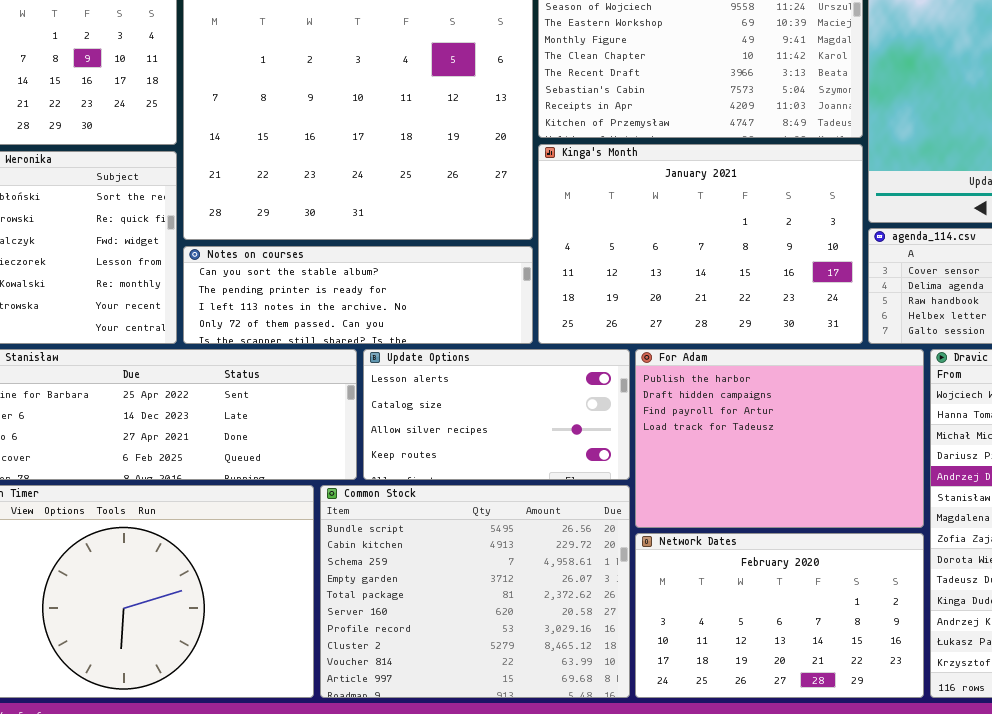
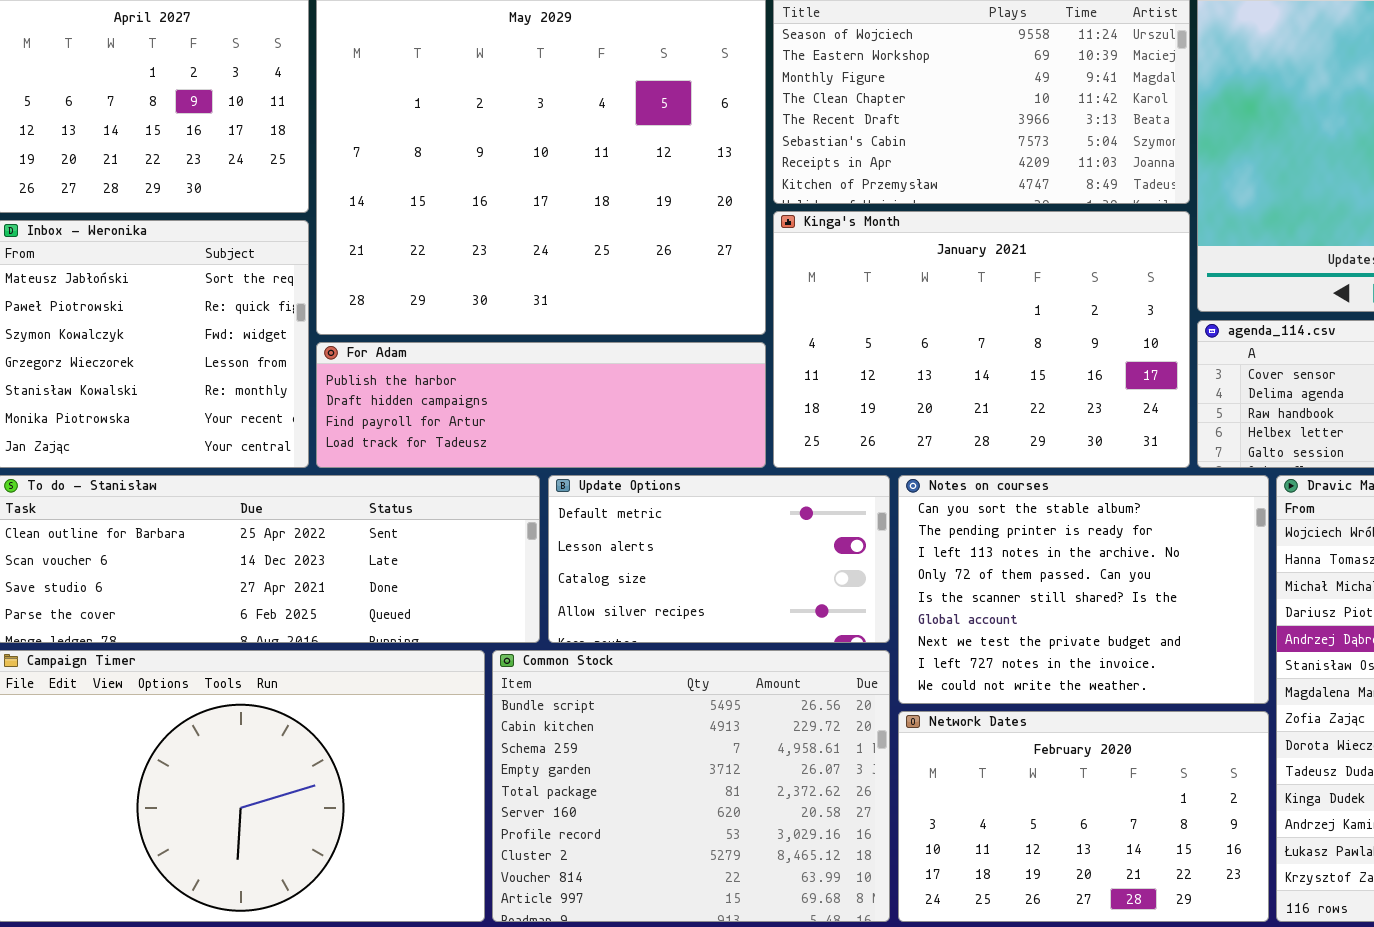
Notes on courses: [183,246,533,344] -> [898,475,1269,704], moved, resized
Update Options: [363,349,630,480] -> [548,475,890,643], scrolled up 1 row
For Adam: [635,349,924,528] -> [316,342,766,468], moved, resized

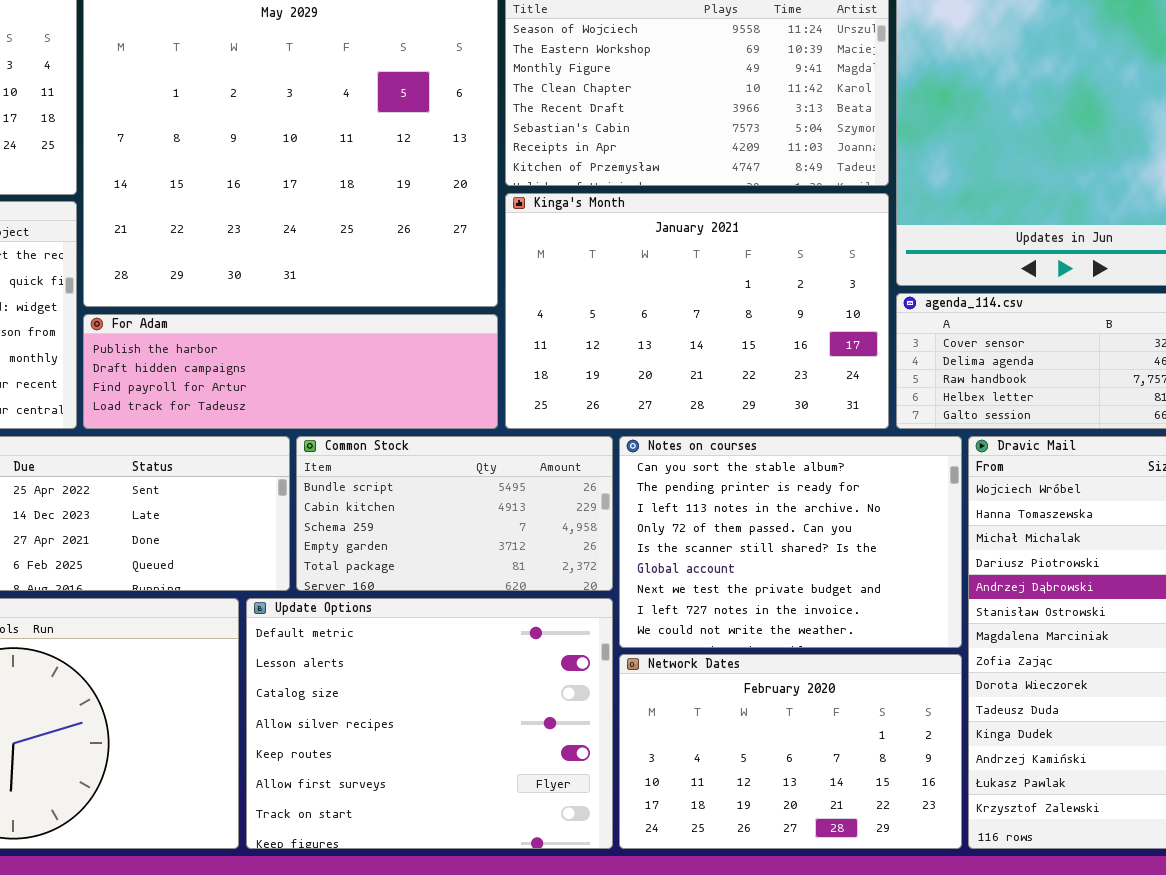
Update Options: [548,475,890,643] -> [246,598,613,849], moved, resized
Common Stock: [492,650,890,922] -> [296,436,613,591], moved, resized

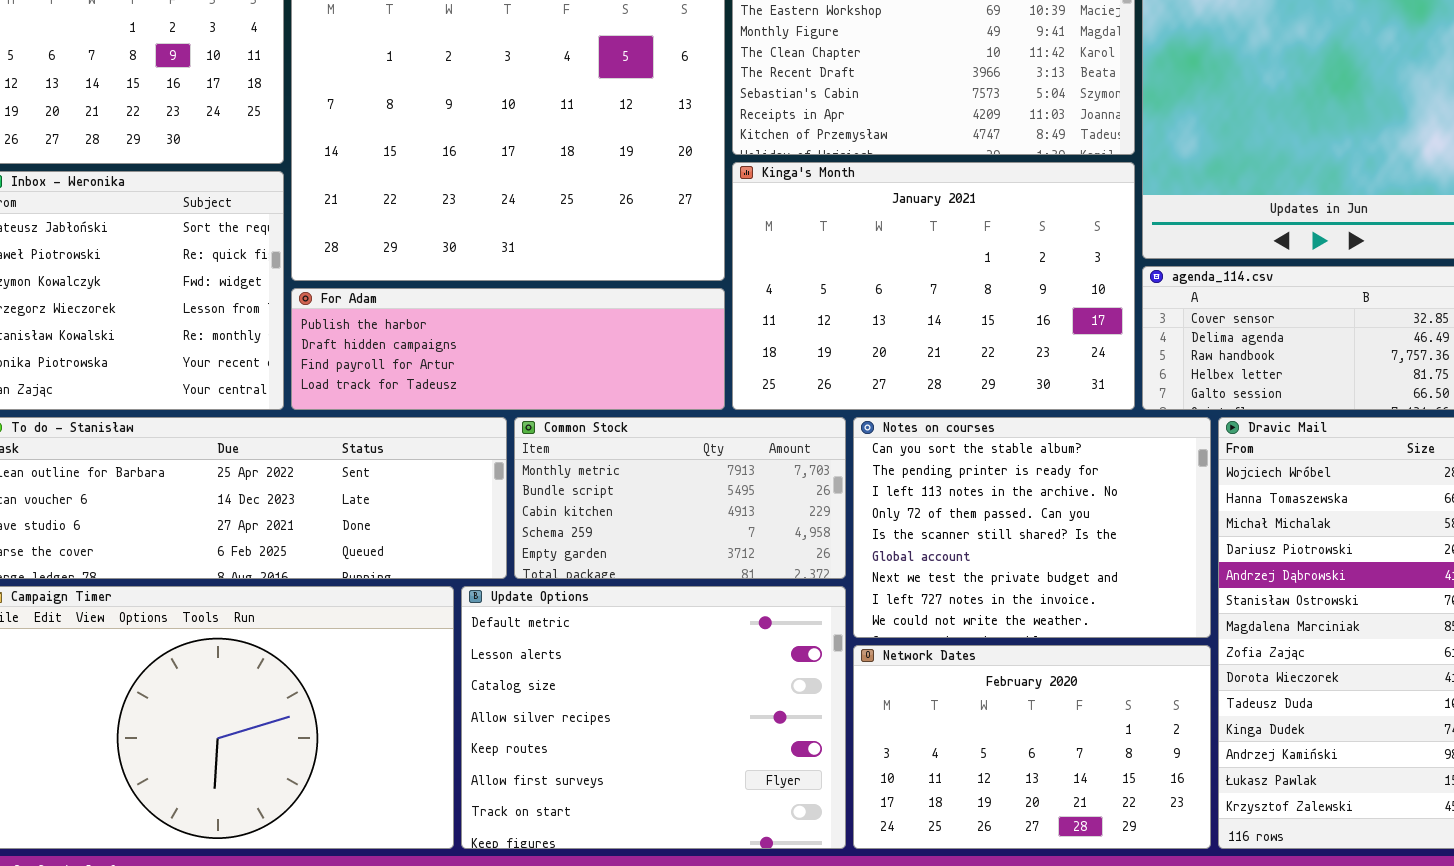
Common Stock: [296,436,613,591] -> [514,417,846,579], scrolled up 1 row

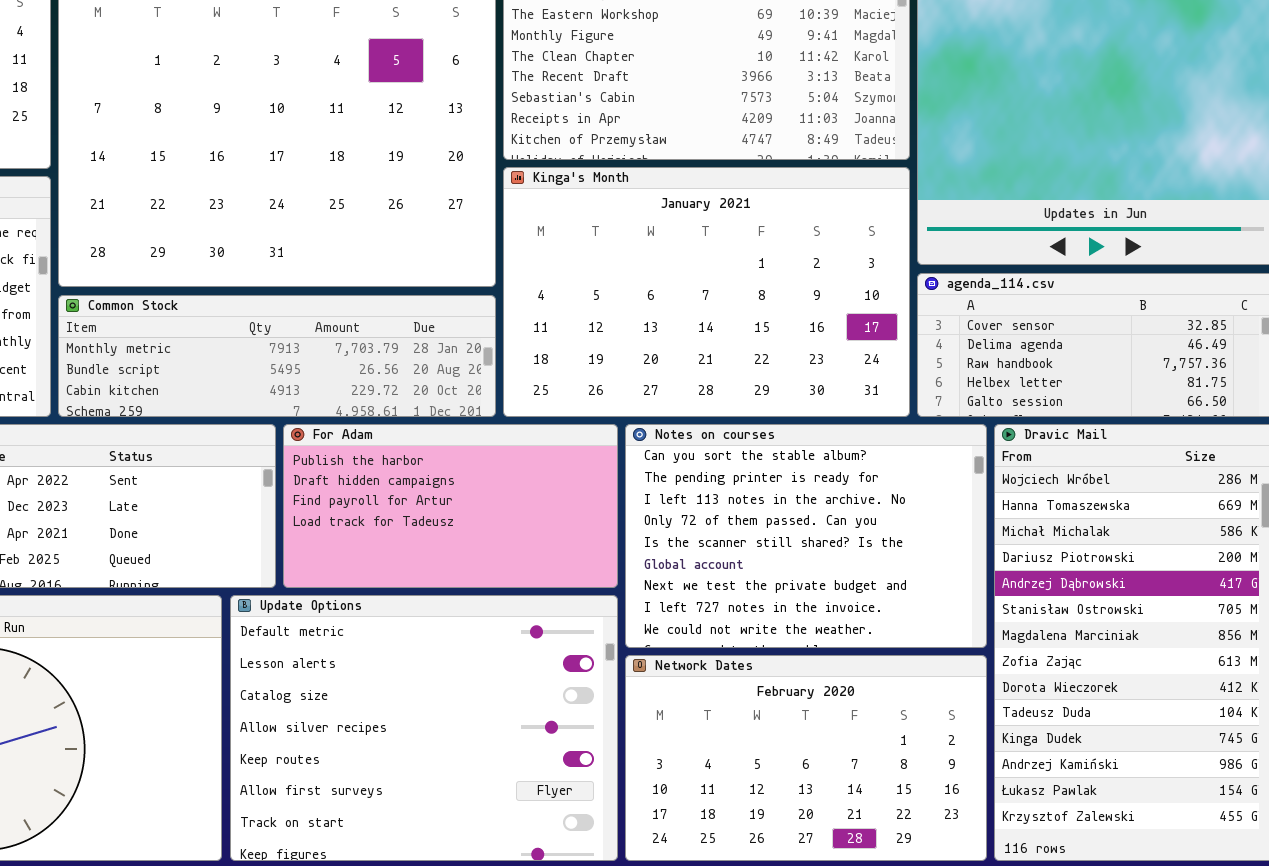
For Adam: [291,288,725,410] -> [283,424,618,588], moved, resized
Common Stock: [514,417,846,579] -> [58,295,496,417], moved, resized

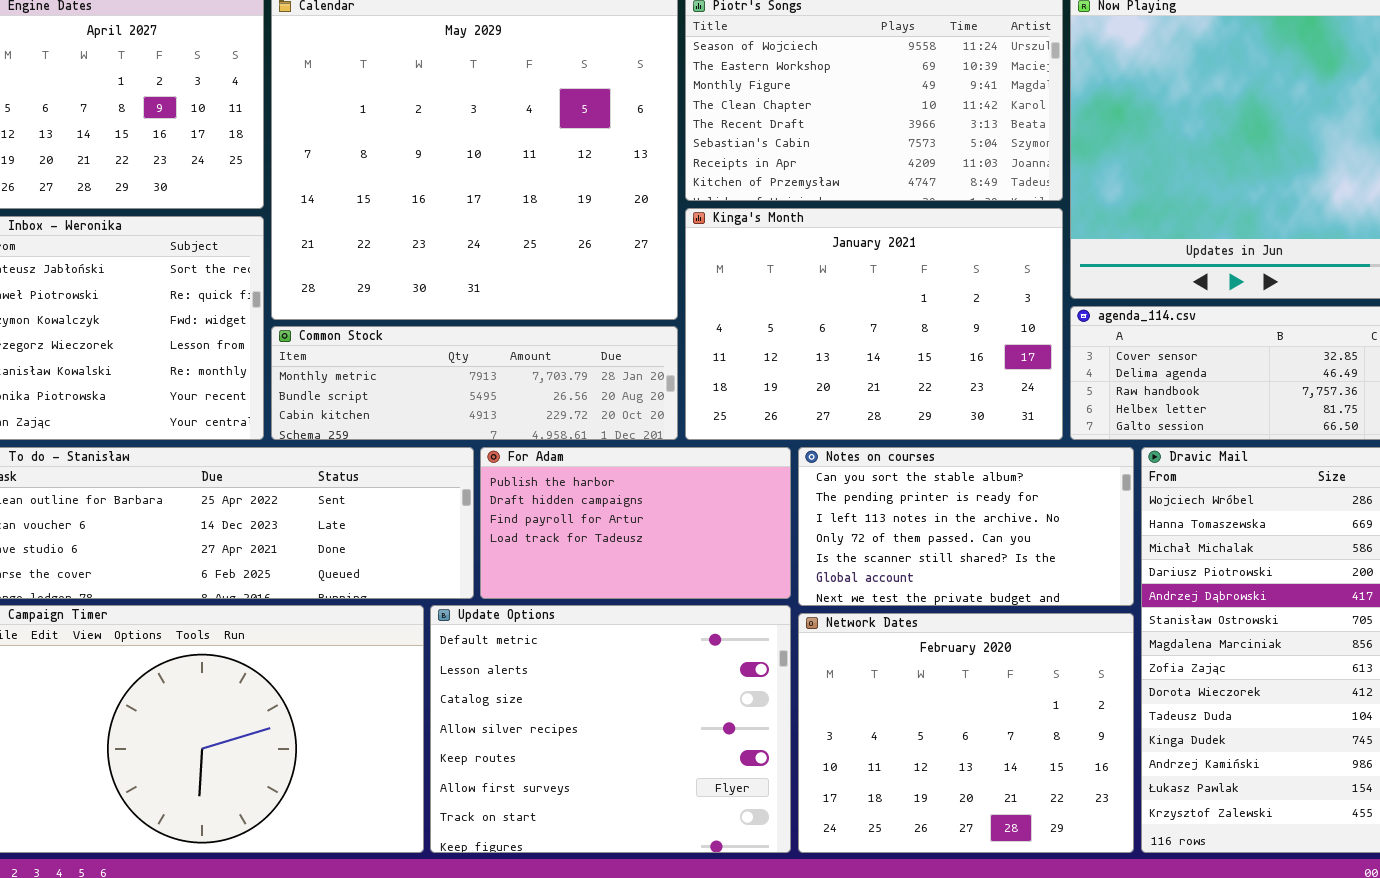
Notes on courses: [625,424,987,648] -> [798,447,1134,606], resized
Network Dates: [625,655,987,861] -> [798,613,1134,853], resized

